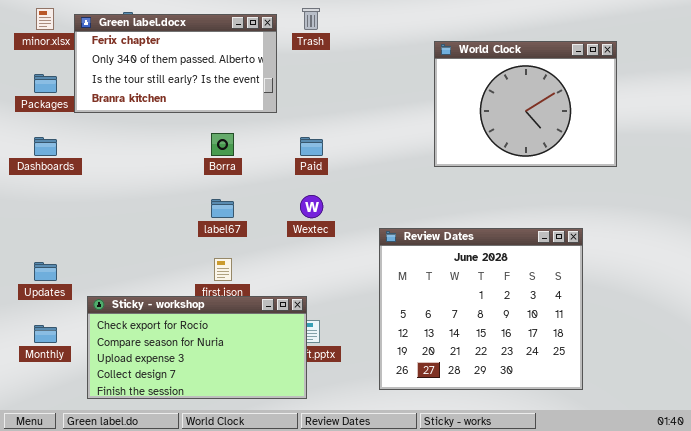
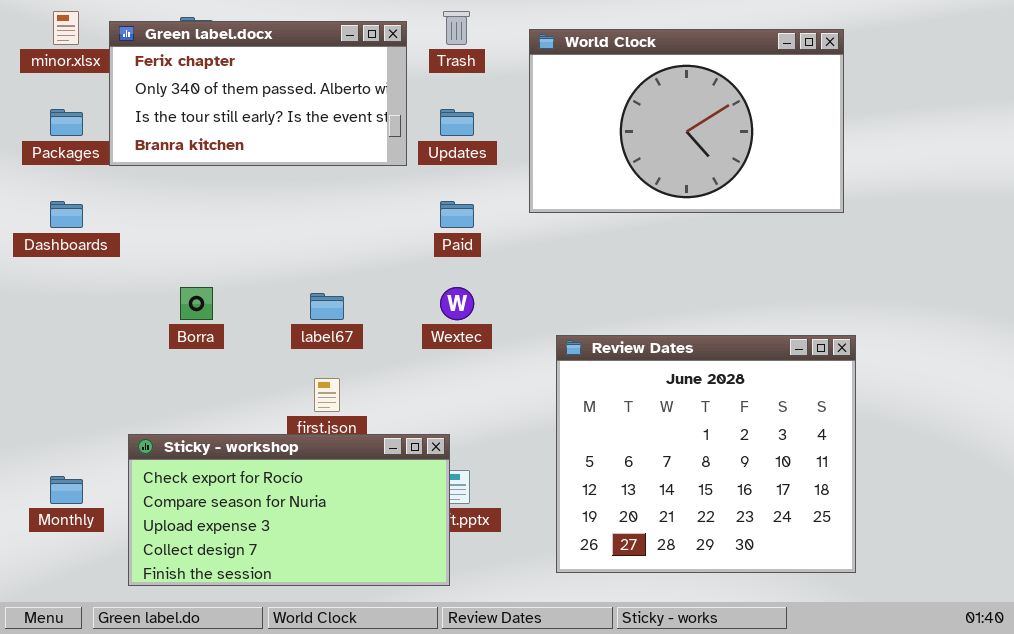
World Clock: [434,41,617,167] -> [529,29,844,213], moved, resized
Borra: [211,133,234,156] -> [180,287,213,320], moved
Updates: [34,262,57,281] -> [440,109,474,136], moved

